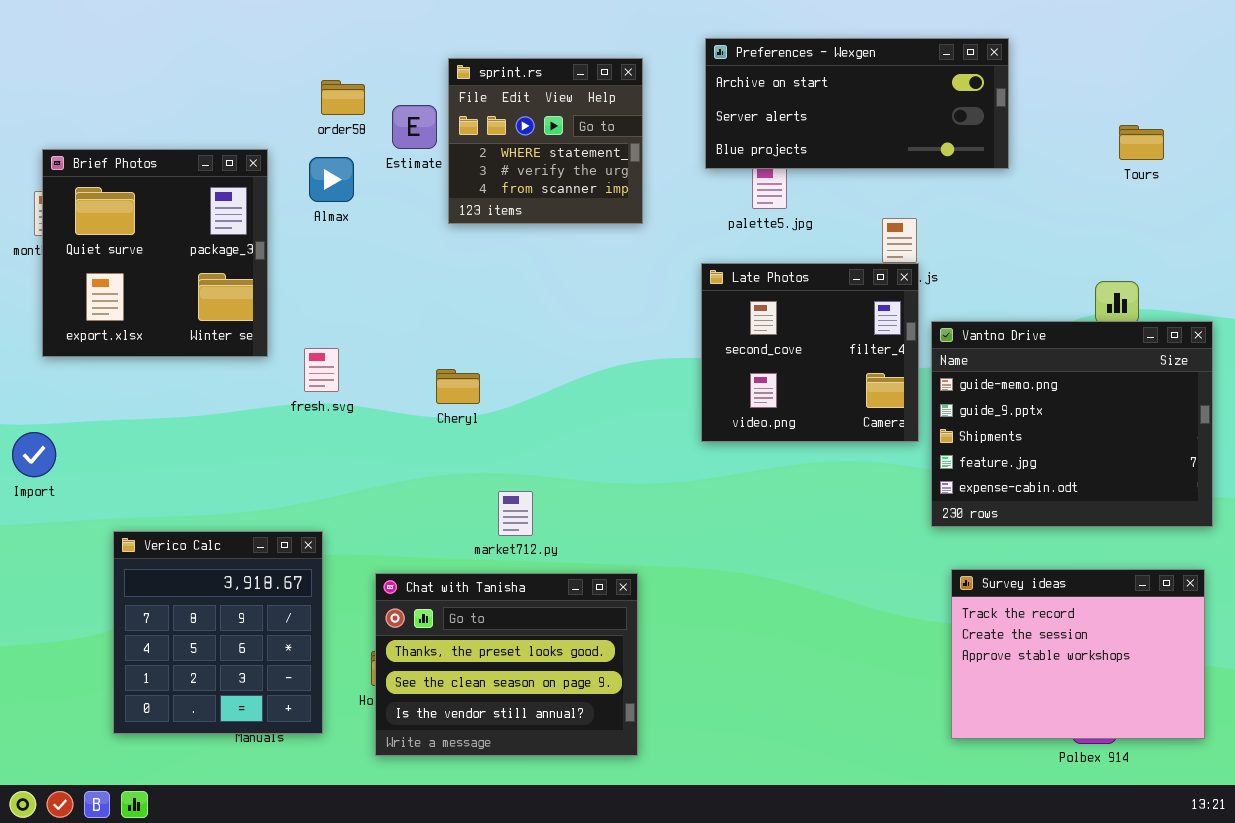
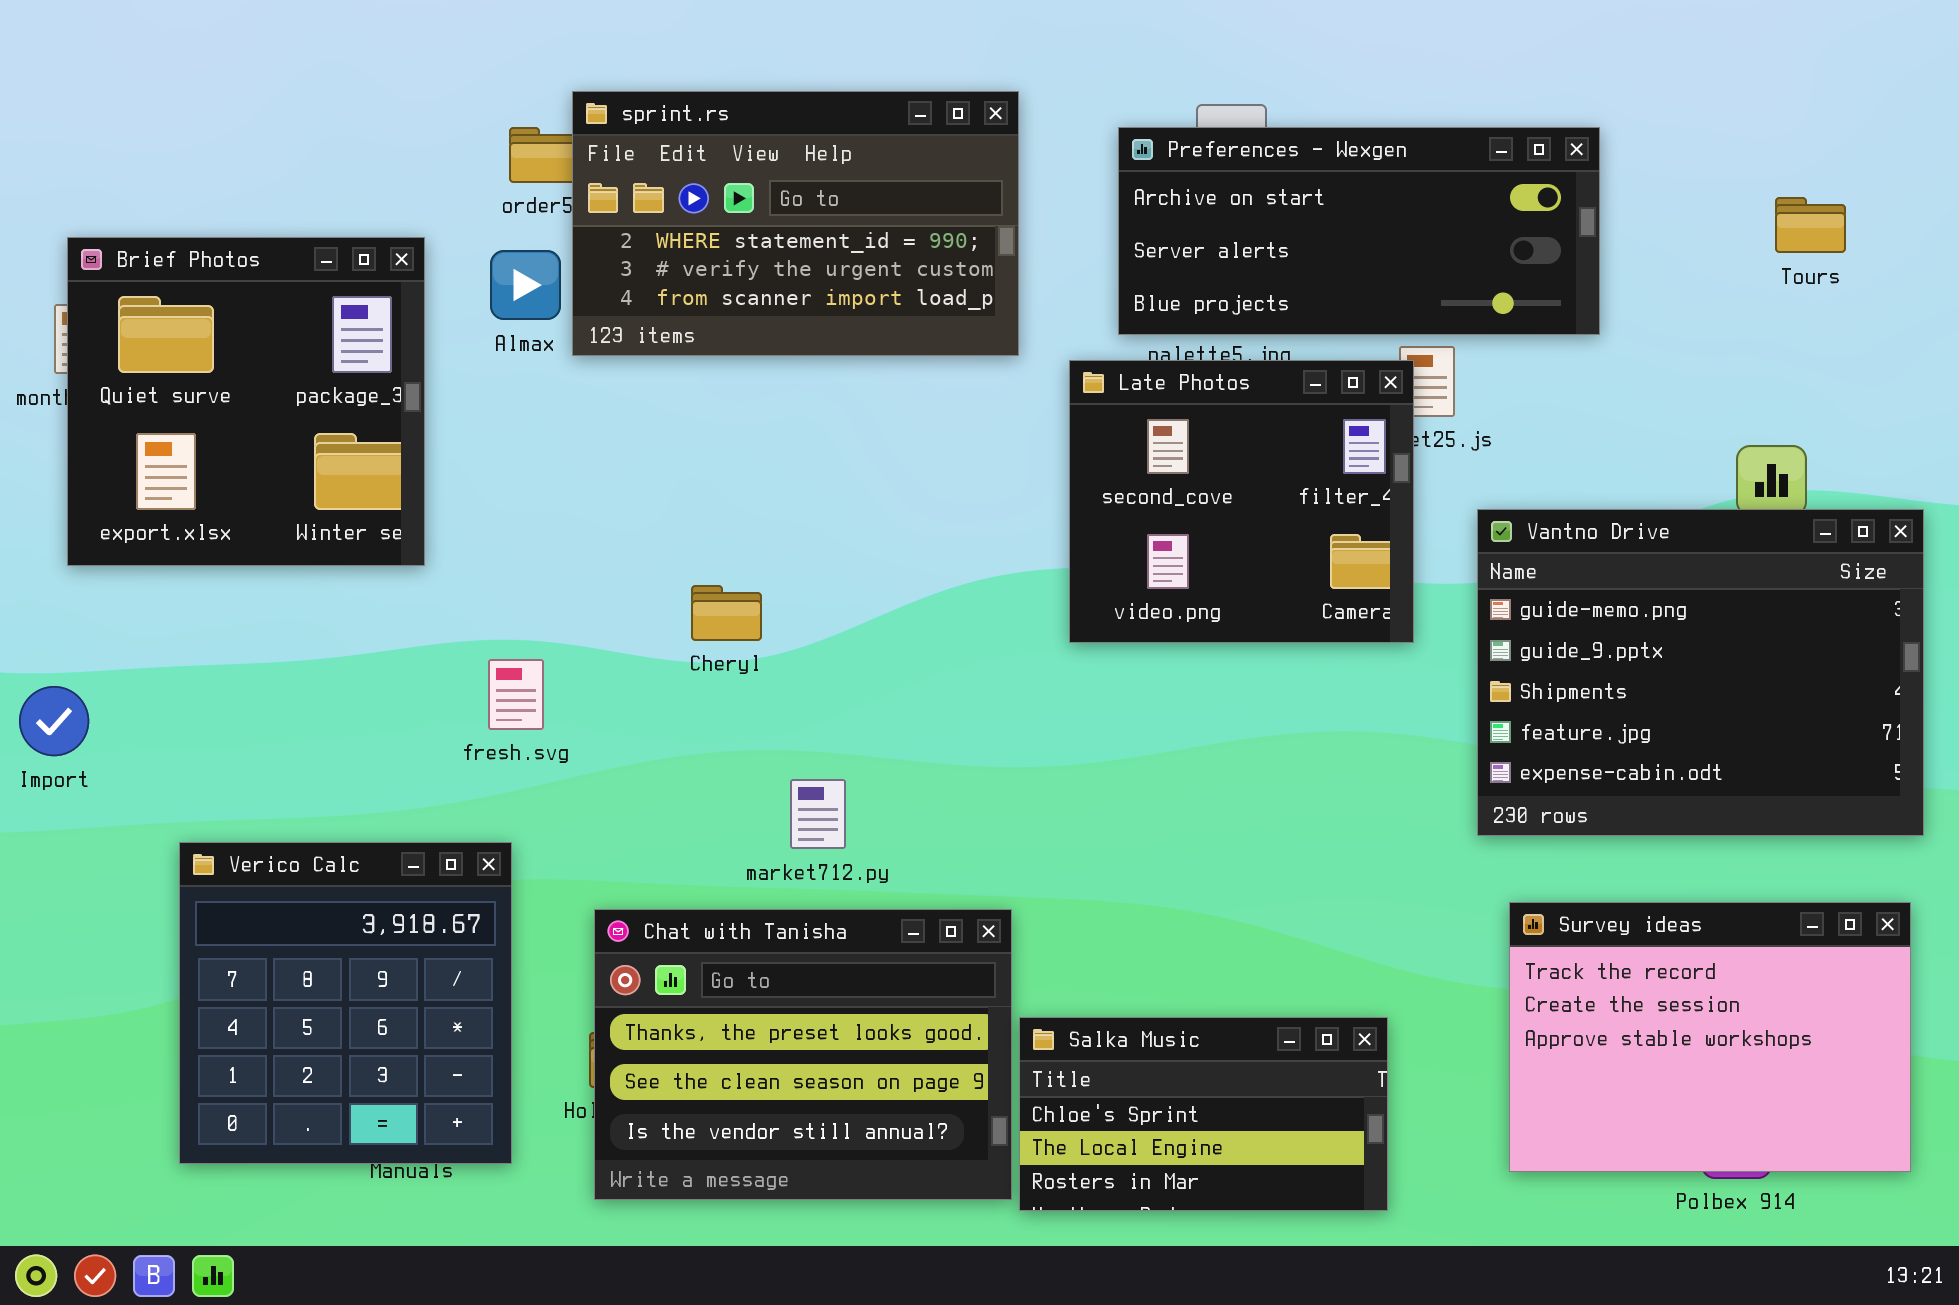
Preferences - Wexgen: [705,38,1009,169] -> [1118,127,1600,335], moved
sprint.rs: [448,58,643,224] -> [572,91,1019,356], resized
Late Photos: [701,263,919,442] -> [1069,360,1414,643], moved
fresh.svg: [304,348,339,392] -> [488,659,544,730], moved
Salka Music: none -> [1019,1017,1388,1211], opened

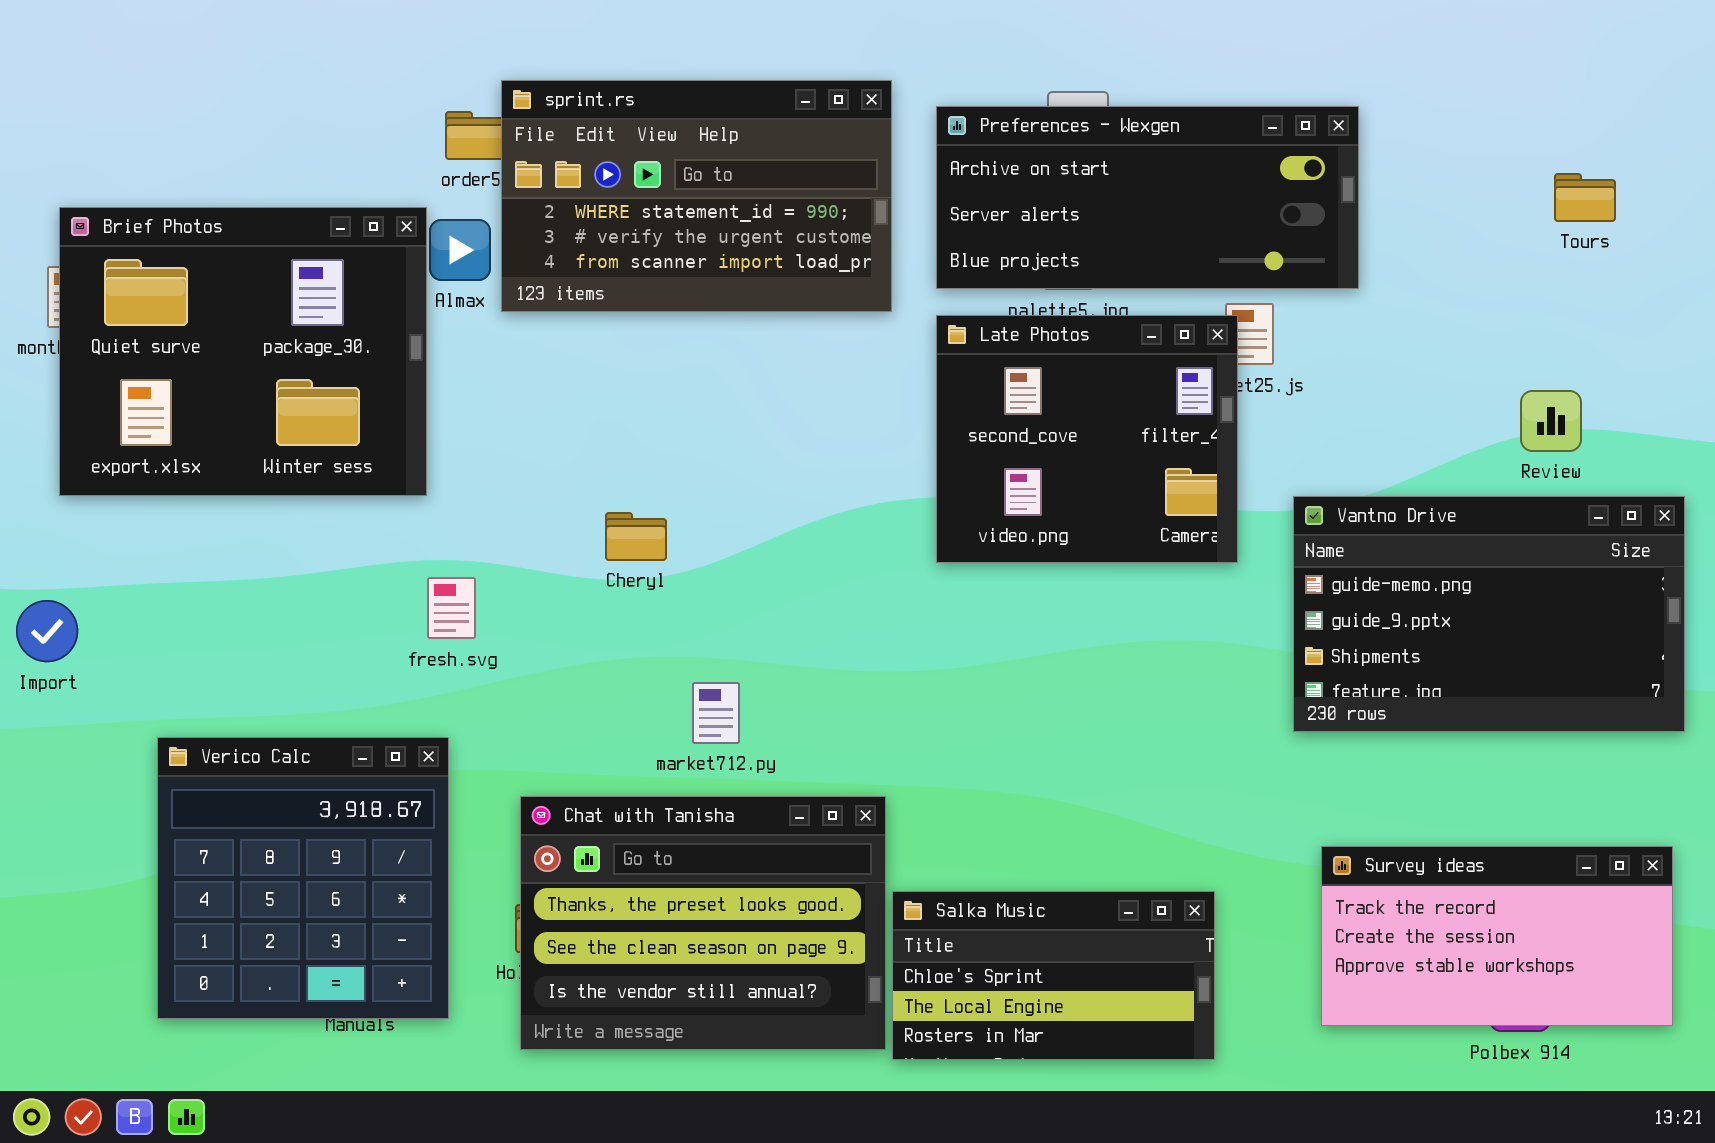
Preferences - Wexgen: [1118,127,1600,335] -> [936,106,1359,289], moved
Brief Photos: [67,237,425,566] -> [59,207,427,496], resized
Vantno Drive: [1477,509,1924,836] -> [1293,496,1685,732], resized
Survey ideas: [1509,902,1911,1172] -> [1321,846,1673,1026], resized

